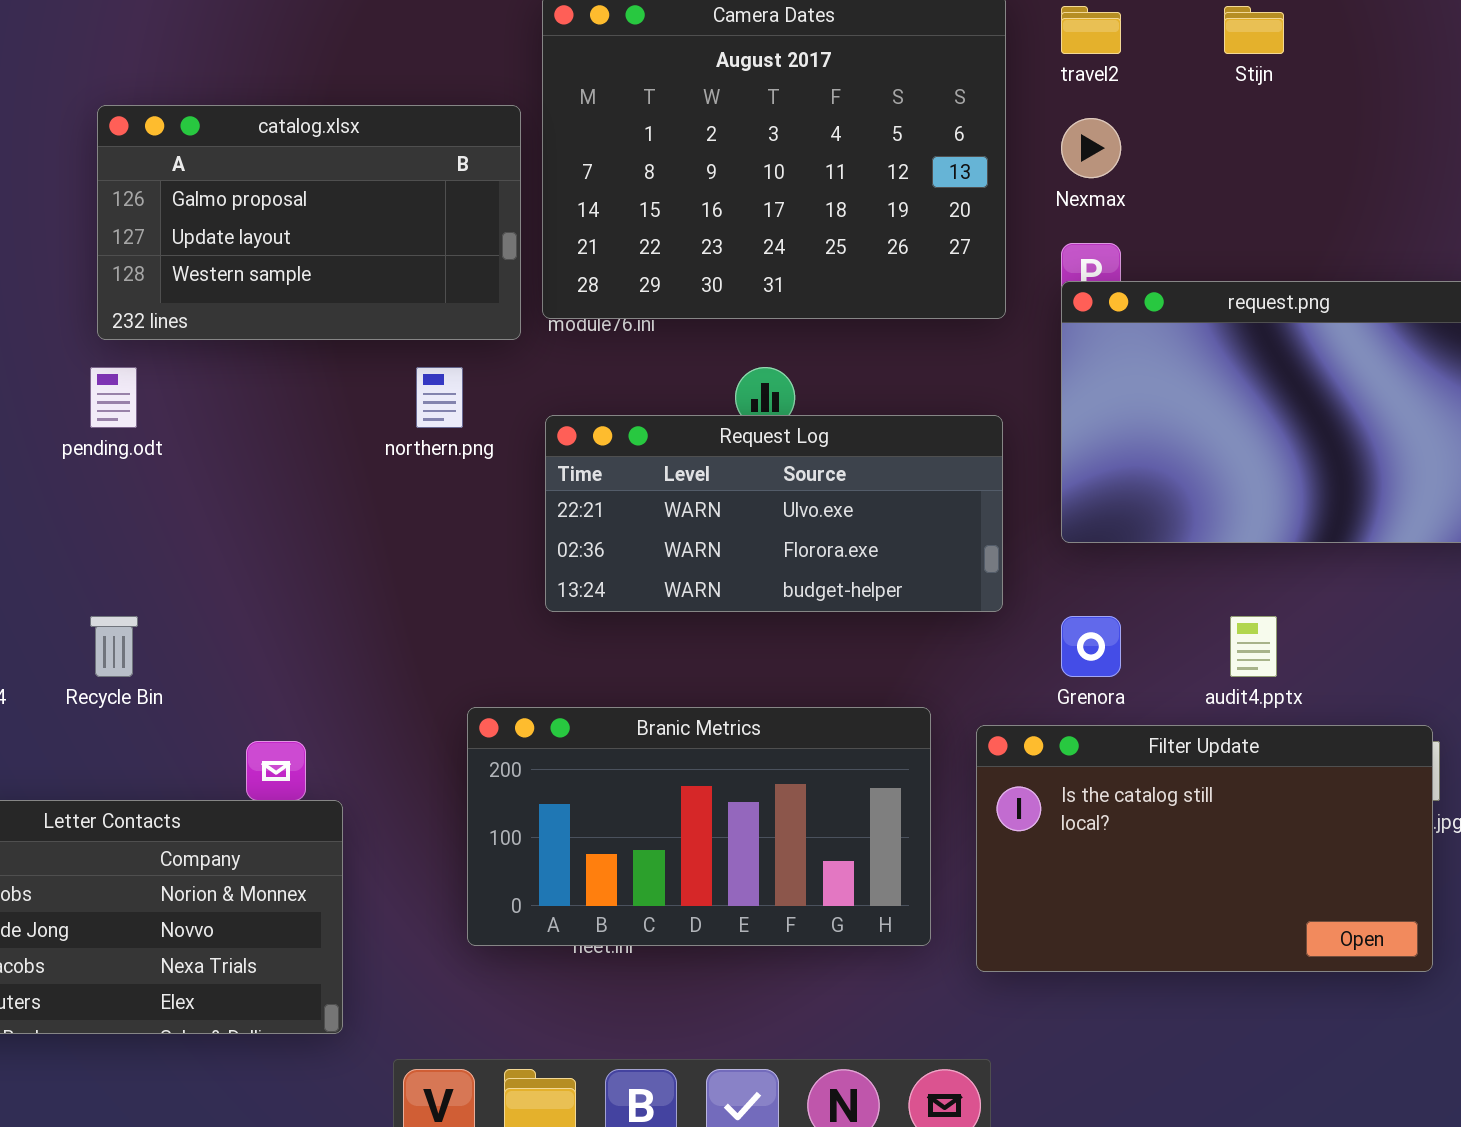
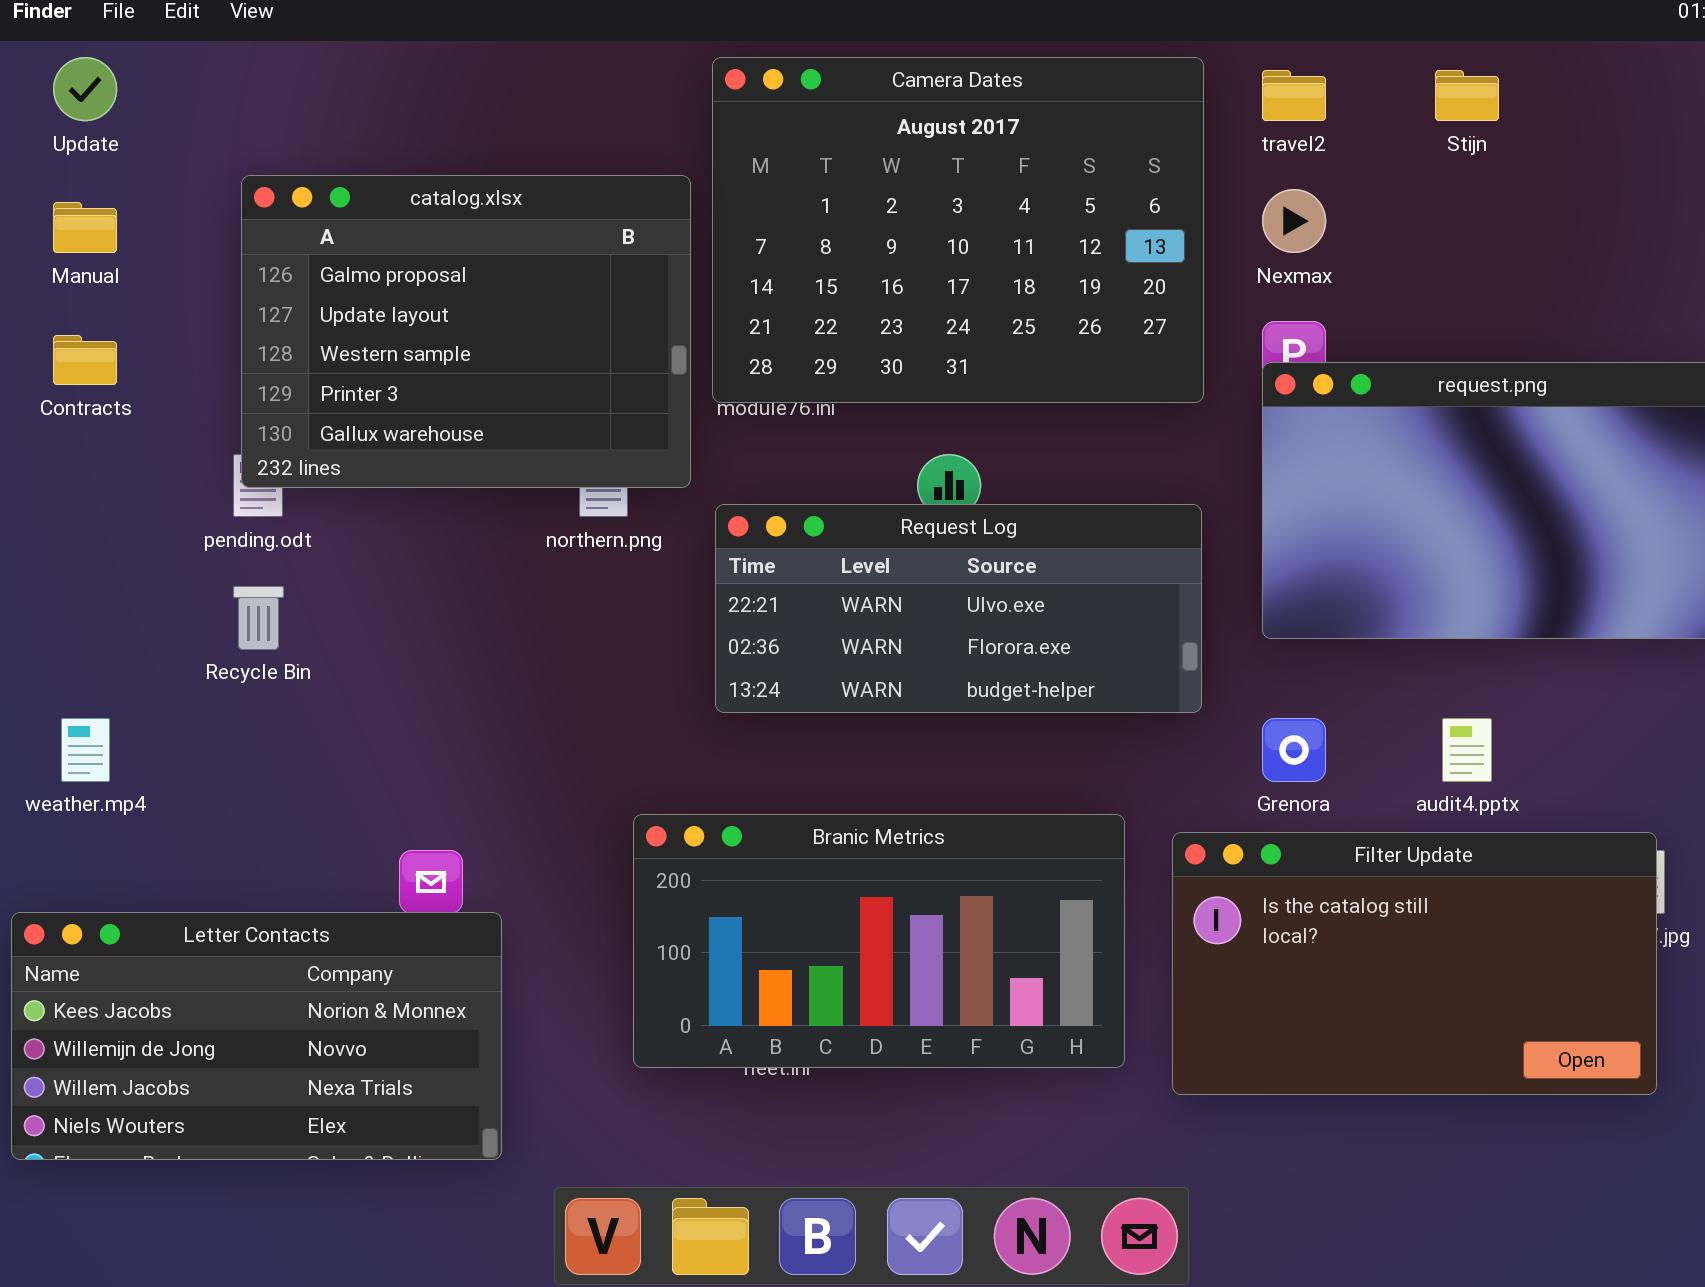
catalog.xlsx: [97,105,521,340] -> [241,175,691,488], resized
Recycle Bin: [90,616,138,677] -> [233,586,284,650], moved

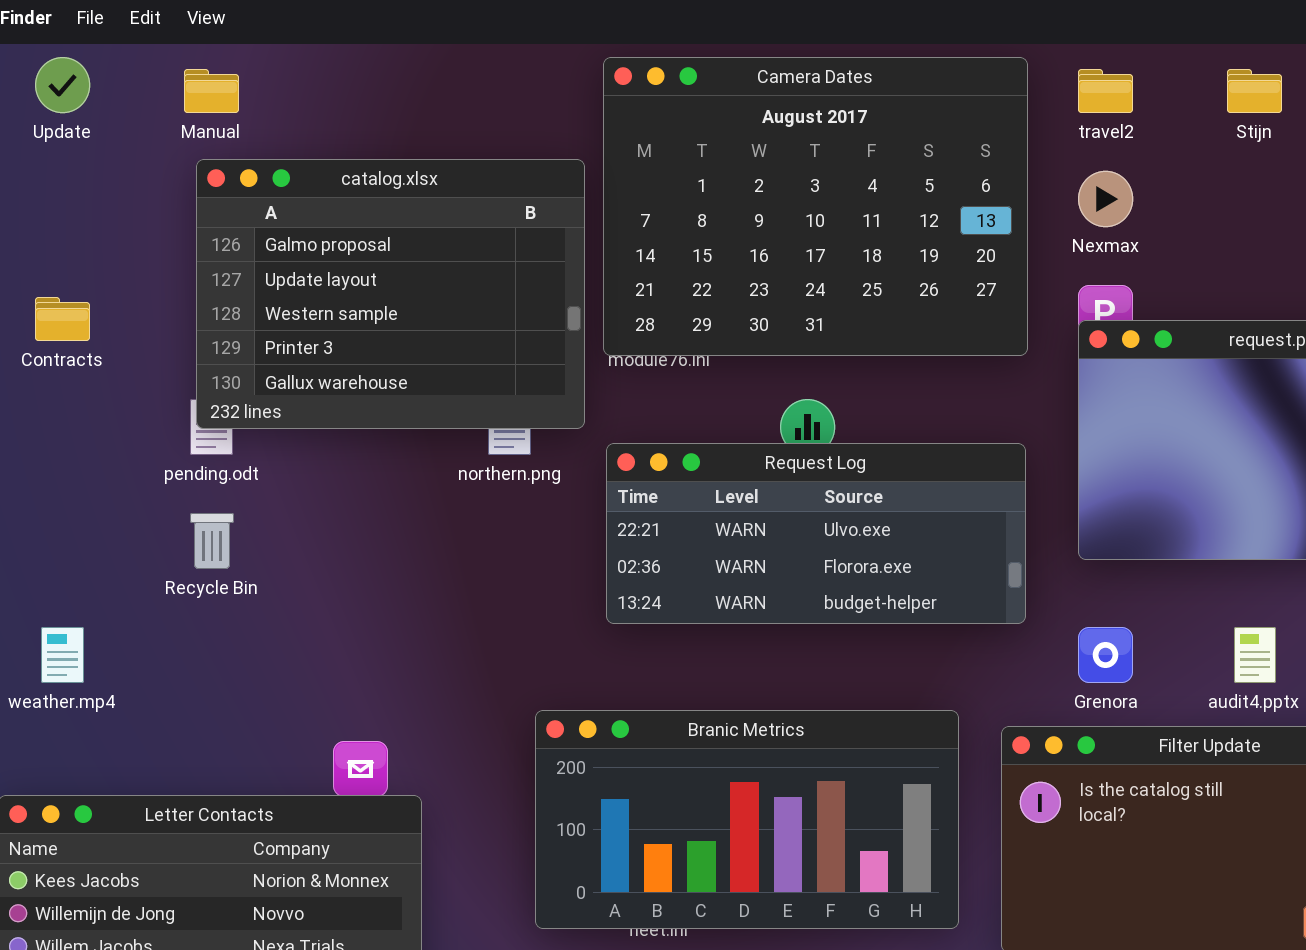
Manual: [53,202,117,253] -> [184,69,239,113], moved

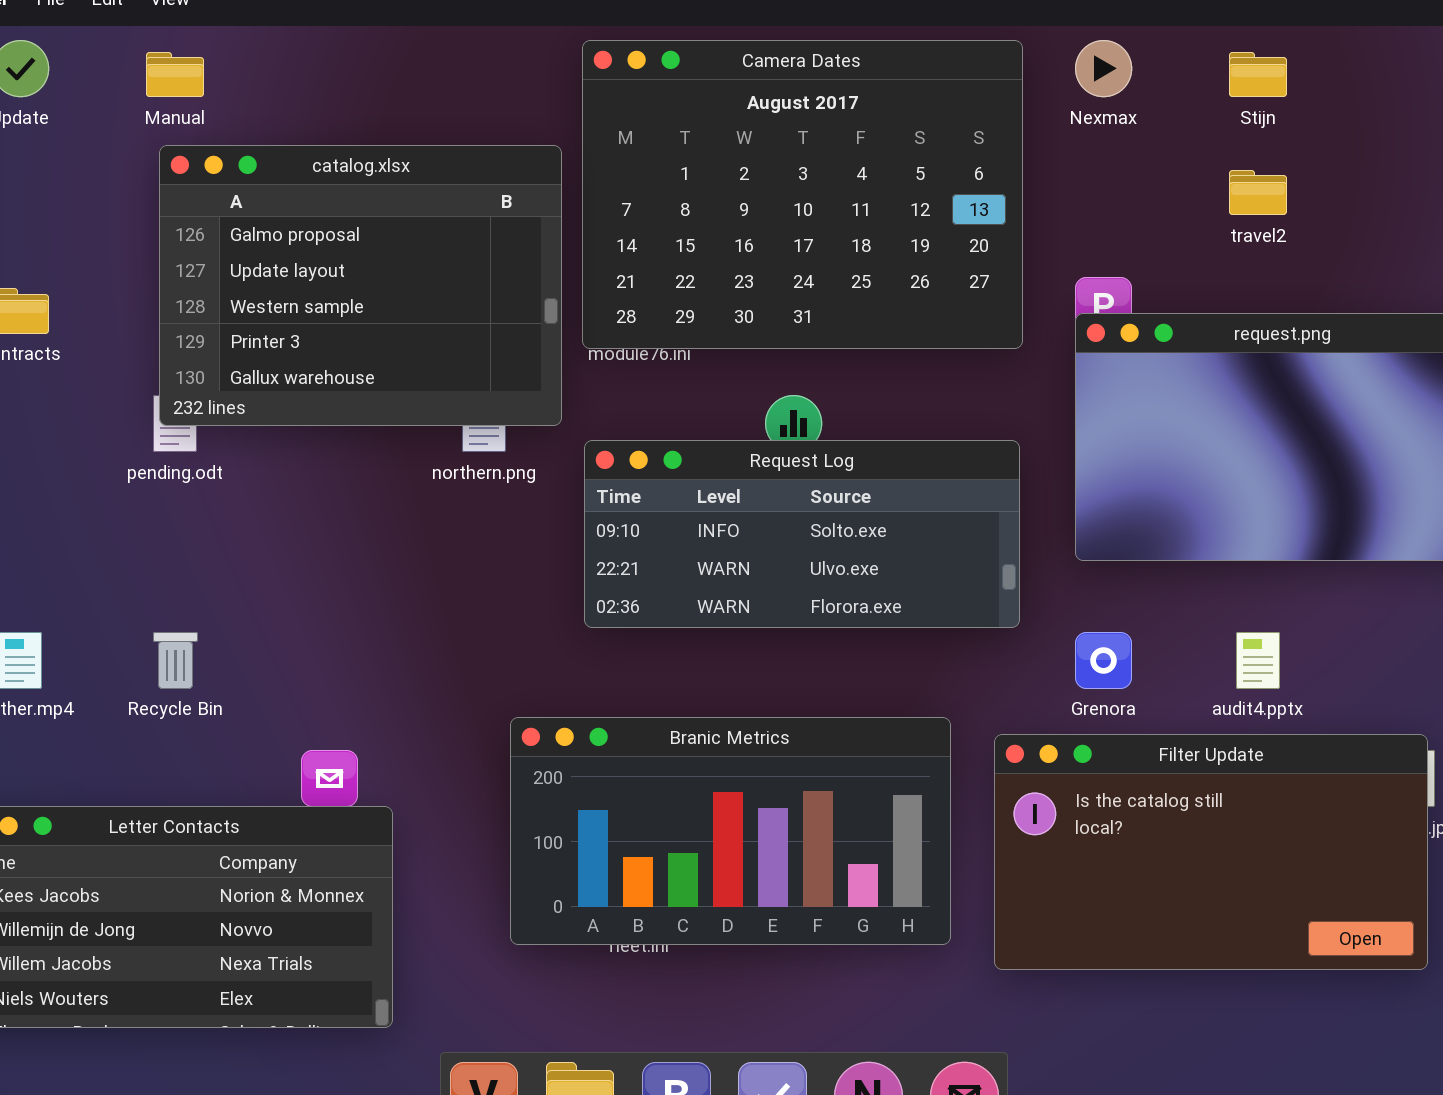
travel2: [1078,69,1133,113] -> [1229,170,1287,215], moved
Nexmax: [1078,171,1133,227] -> [1075,40,1132,97], moved
Request Log: [606,443,1026,624] -> [584,440,1020,628], scrolled up 1 row
Recycle Bin: [190,513,234,569] -> [153,632,198,689], moved

